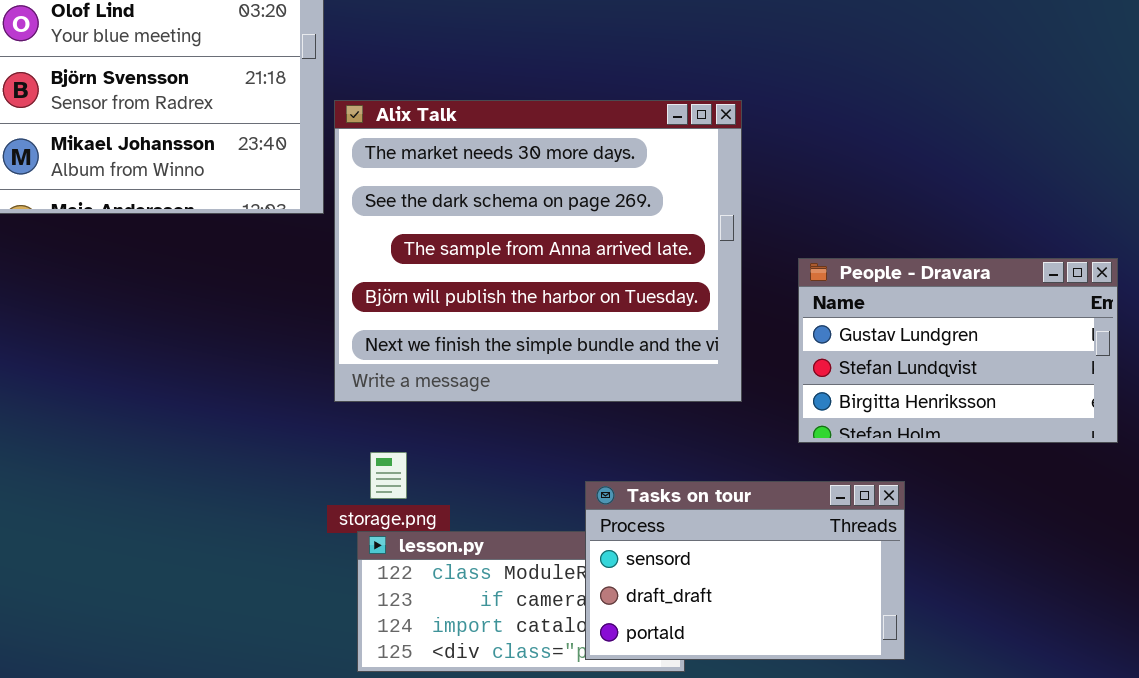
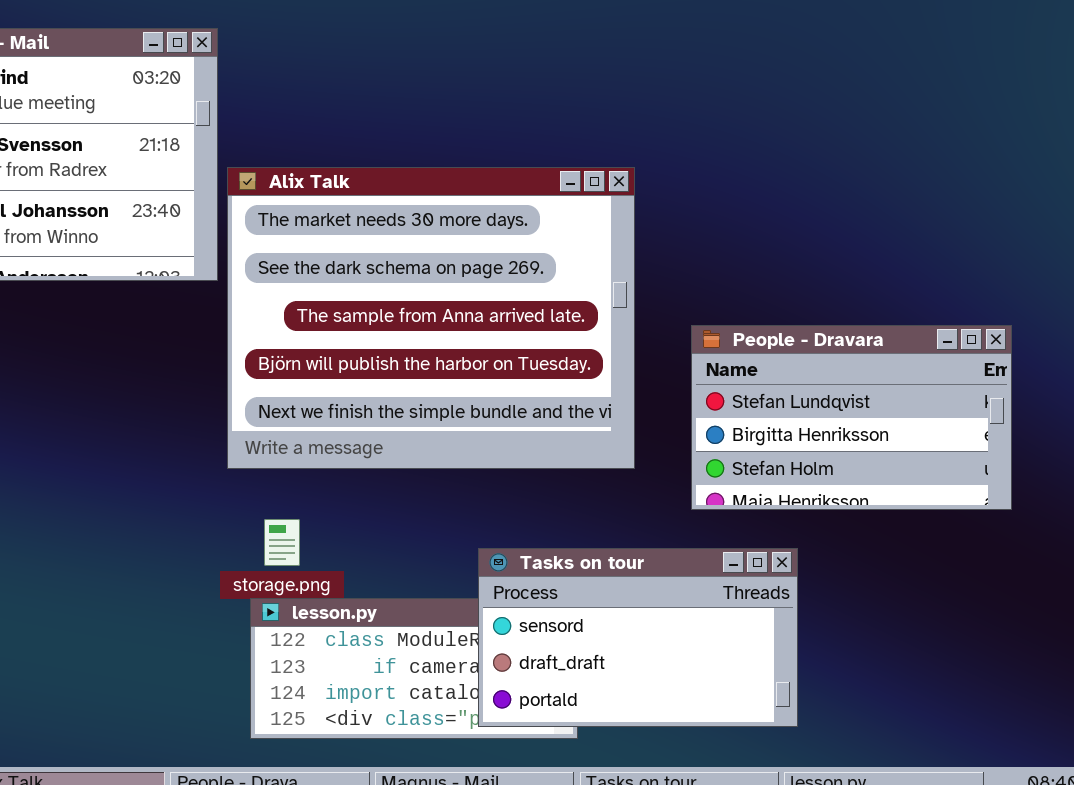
People - Dravara: [798,258,1118,443] -> [691,325,1012,510], scrolled down 1 row

